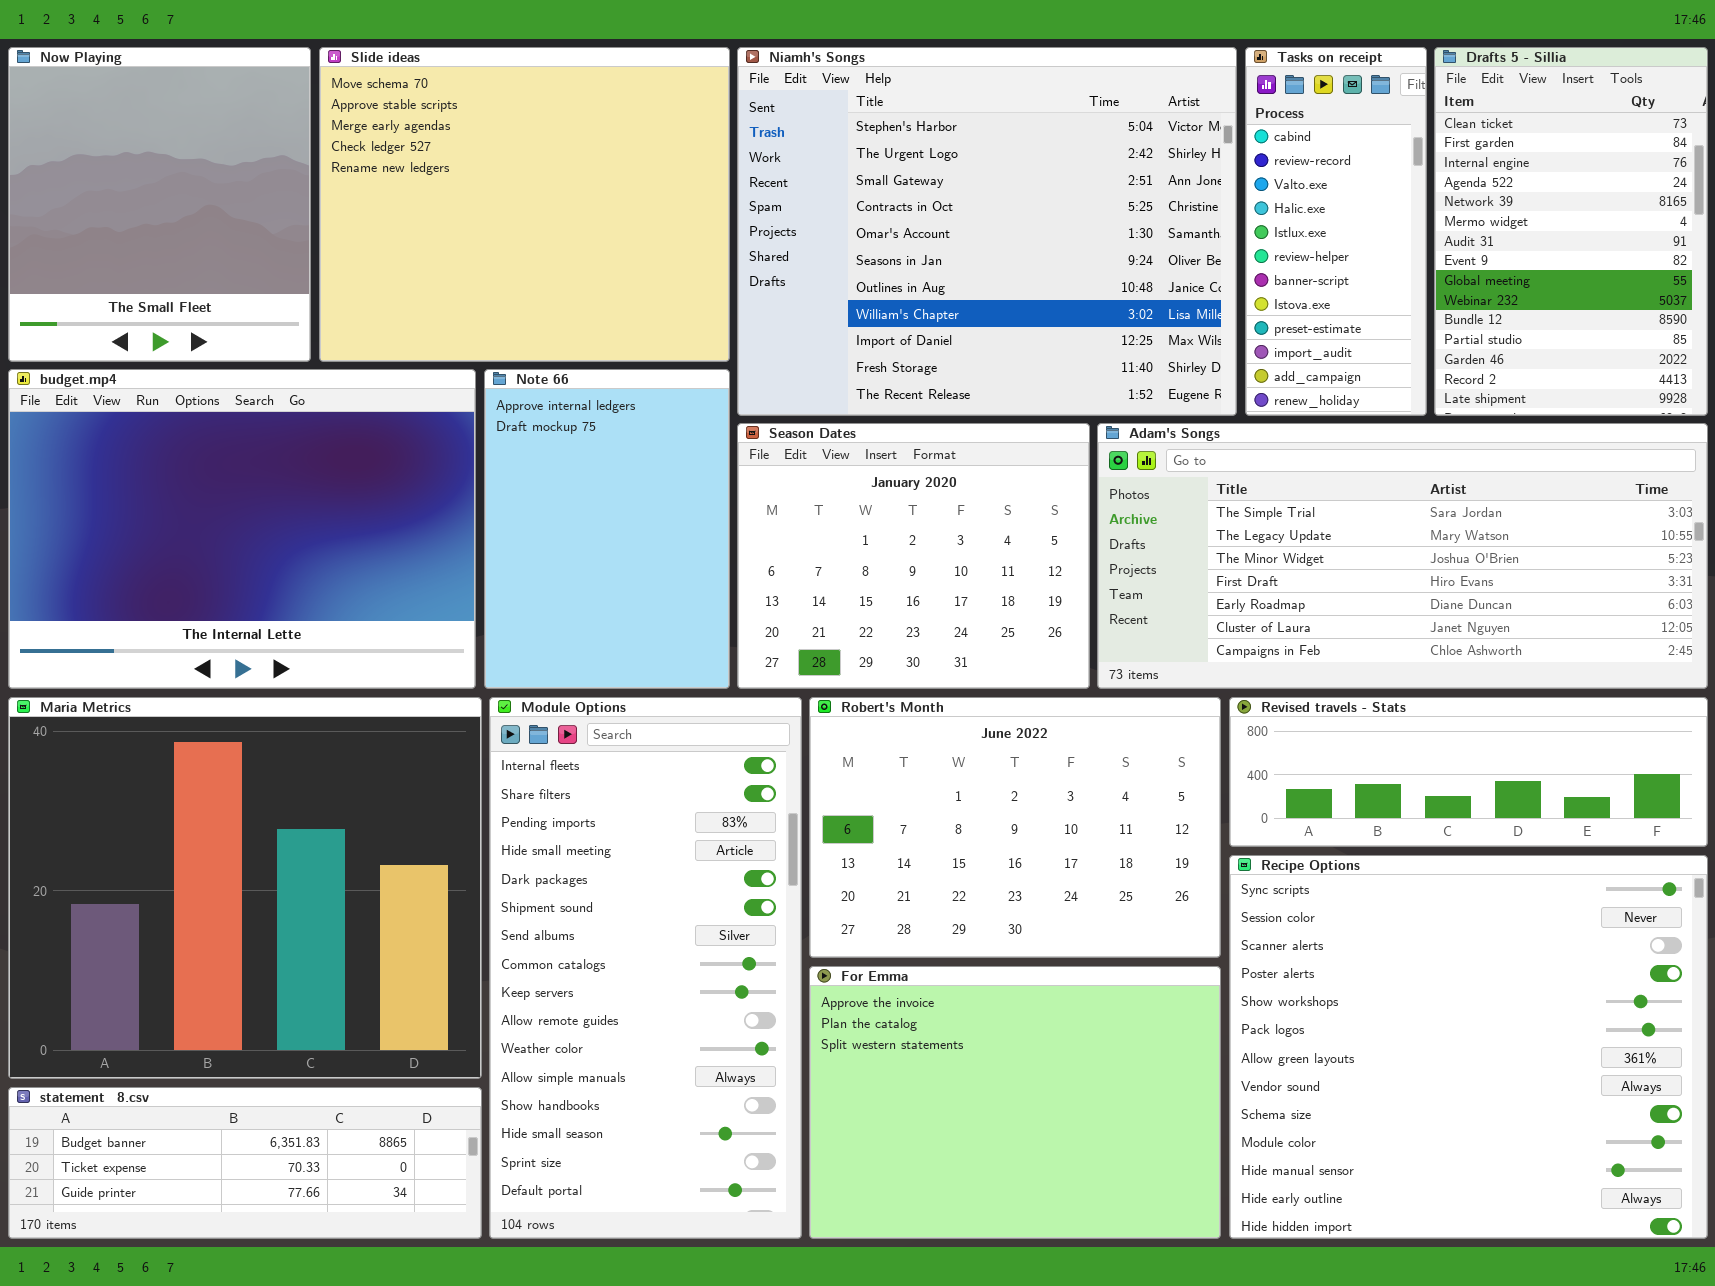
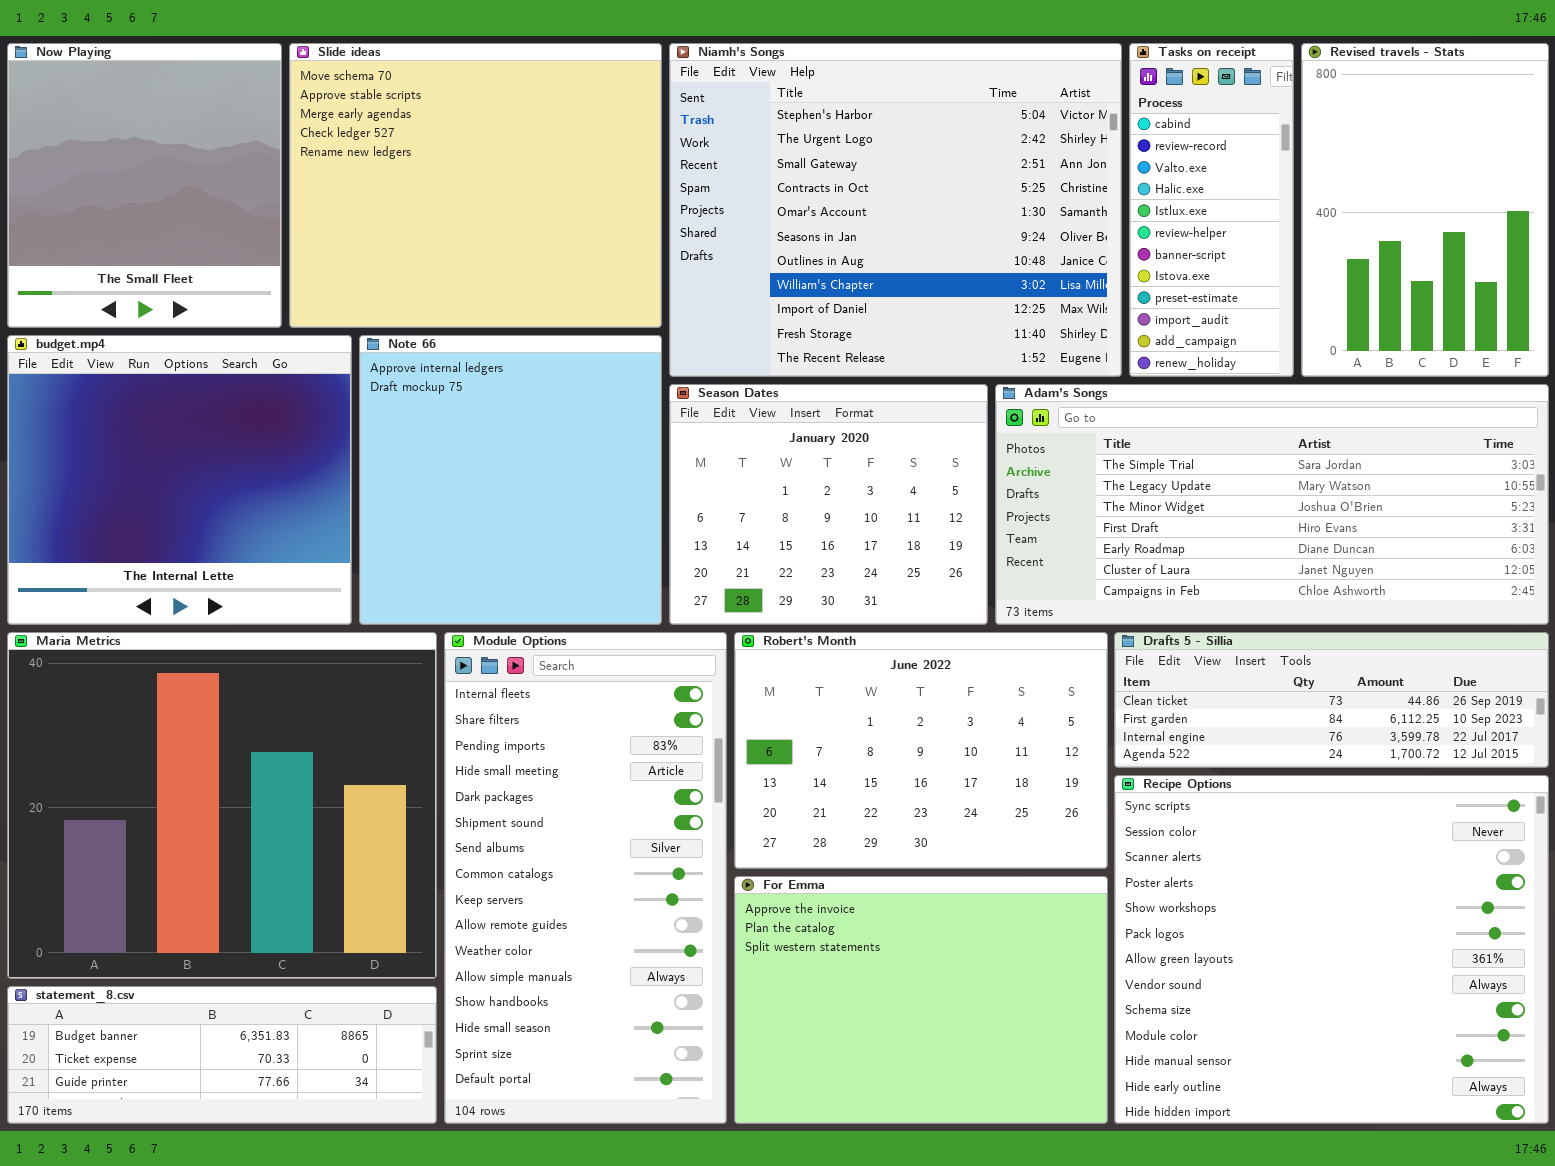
Drafts 5 - Sillia: [1434,47,1708,416] -> [1114,632,1549,768], moved, resized
budget.mp4: [8,369,476,689] -> [7,335,352,625], resized
Note 66: [484,369,730,689] -> [359,335,662,625], resized
Revised travels - Stats: [1229,697,1708,847] -> [1301,43,1549,377], moved, resized

